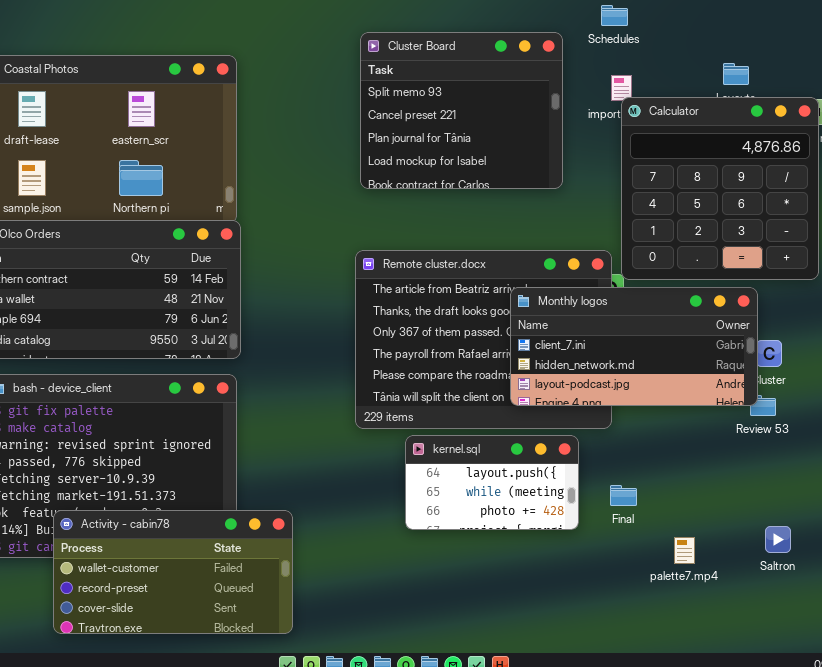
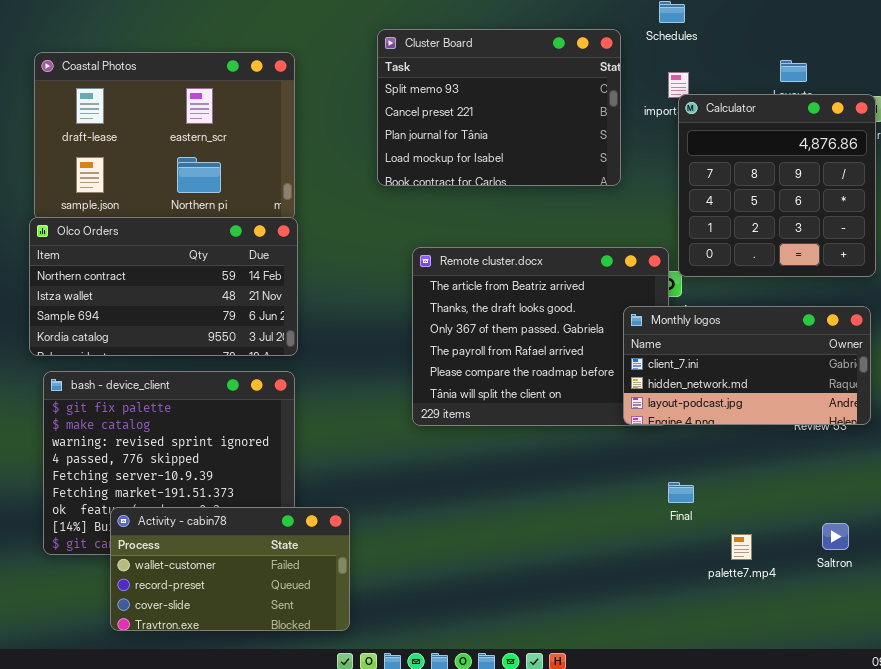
Cluster Board: [360,32,563,189] -> [377,29,621,186], resized
Monthly logos: [510,287,758,406] -> [623,306,871,425], moved
kernel.sql: [405,435,579,530] -> none, closed

